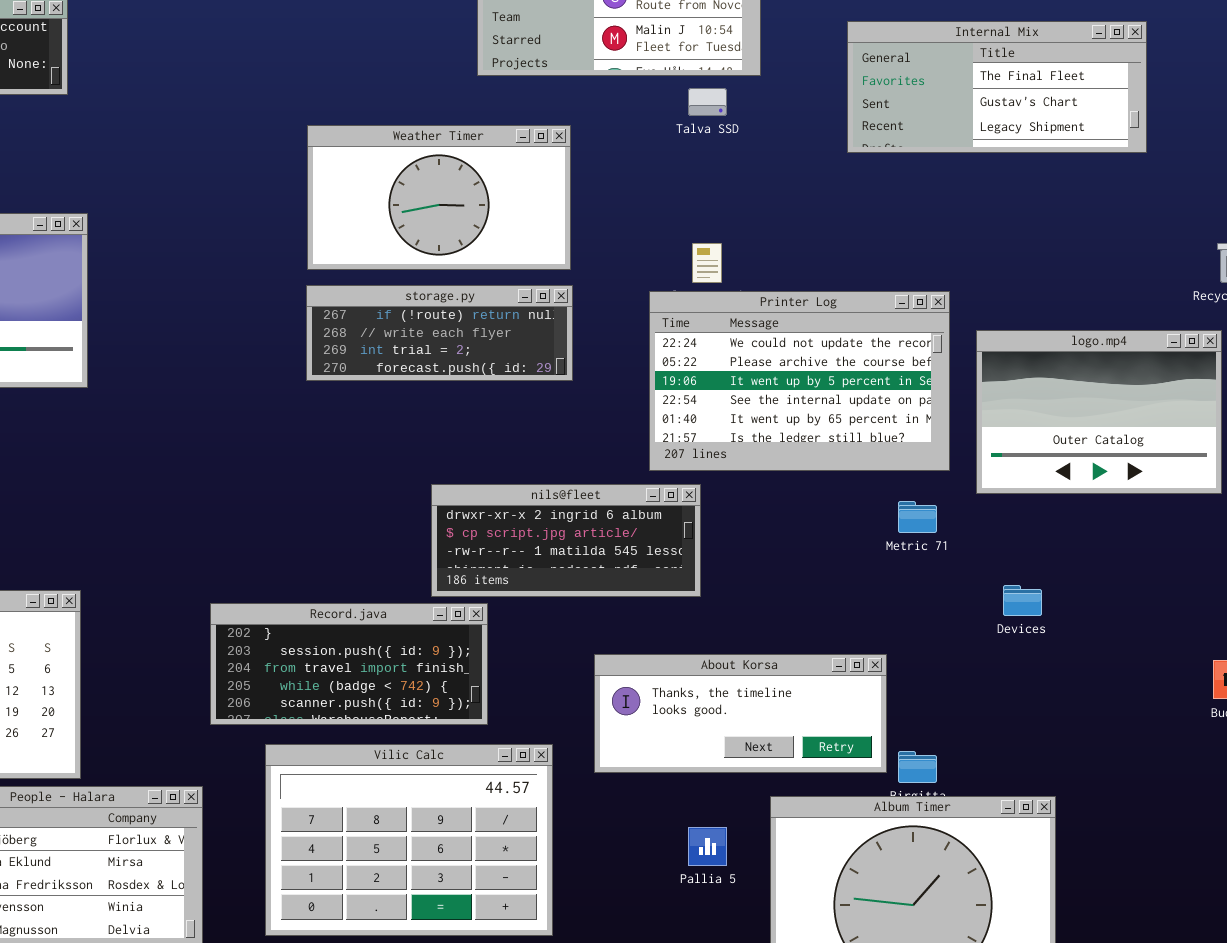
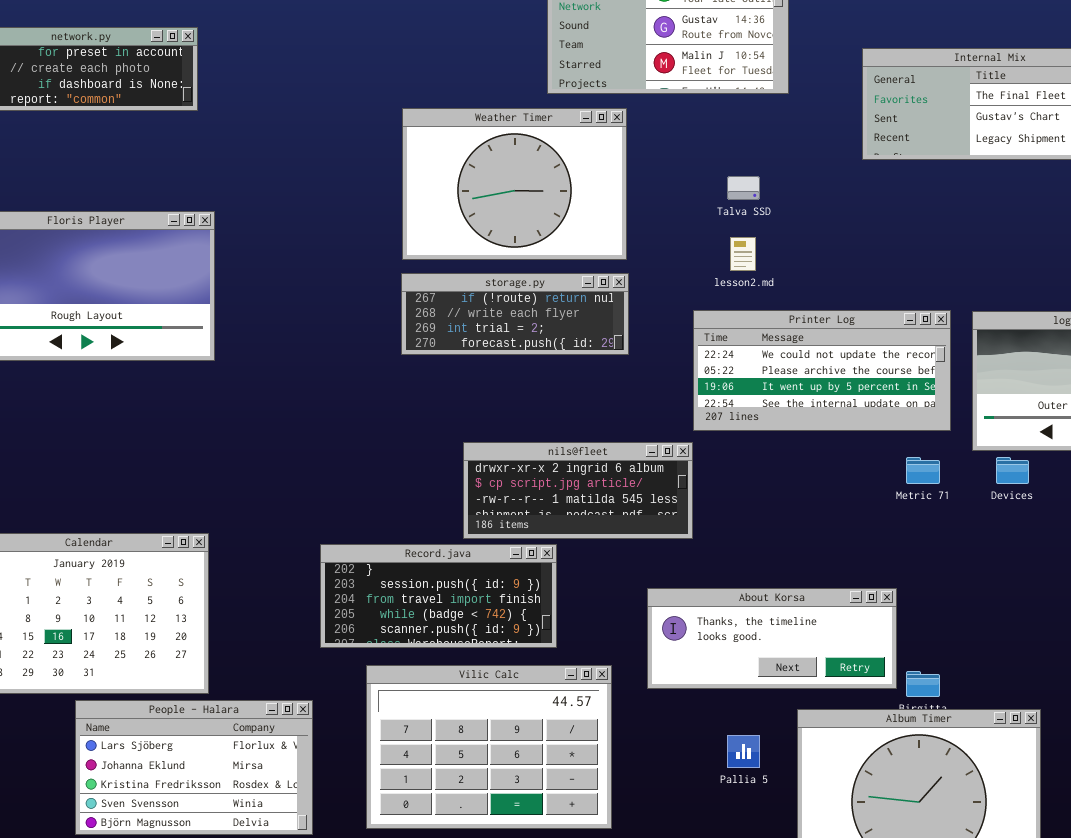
Talva SSD: [688,88,727,116] -> [727,176,760,200], moved
Weather Timer: [307,125,571,270] -> [402,108,627,260], resized
Printer Log: [649,291,950,471] -> [693,310,951,431], resized
nils@fleet: [431,484,701,597] -> [463,442,693,539], moved
Devices: [1003,585,1042,616] -> [996,457,1029,484], moved

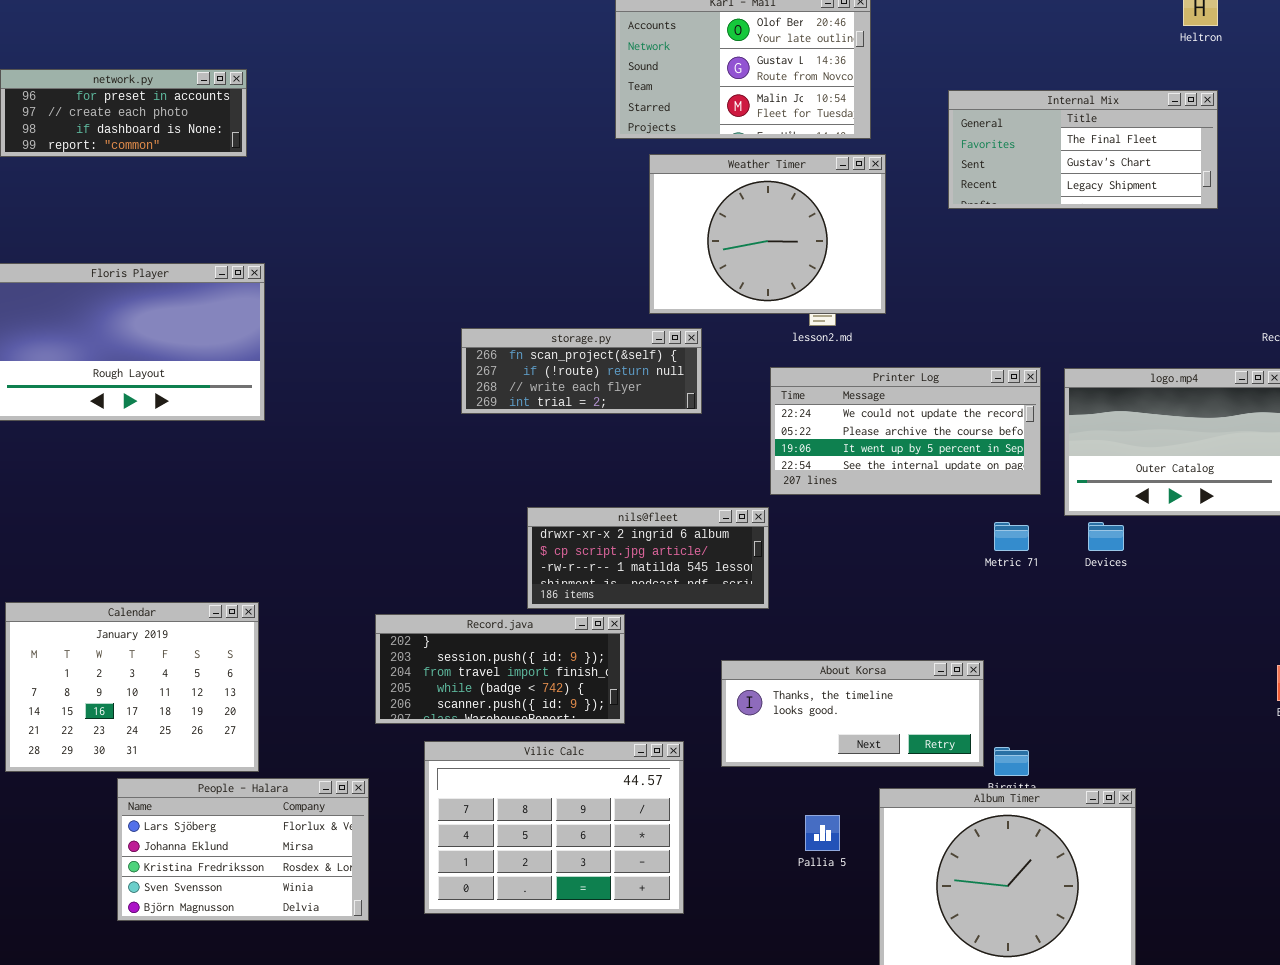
Weather Timer: [402,108,627,260] -> [649,154,886,314], moved
storage.py: [401,273,629,355] -> [461,328,702,414], scrolled up 1 row

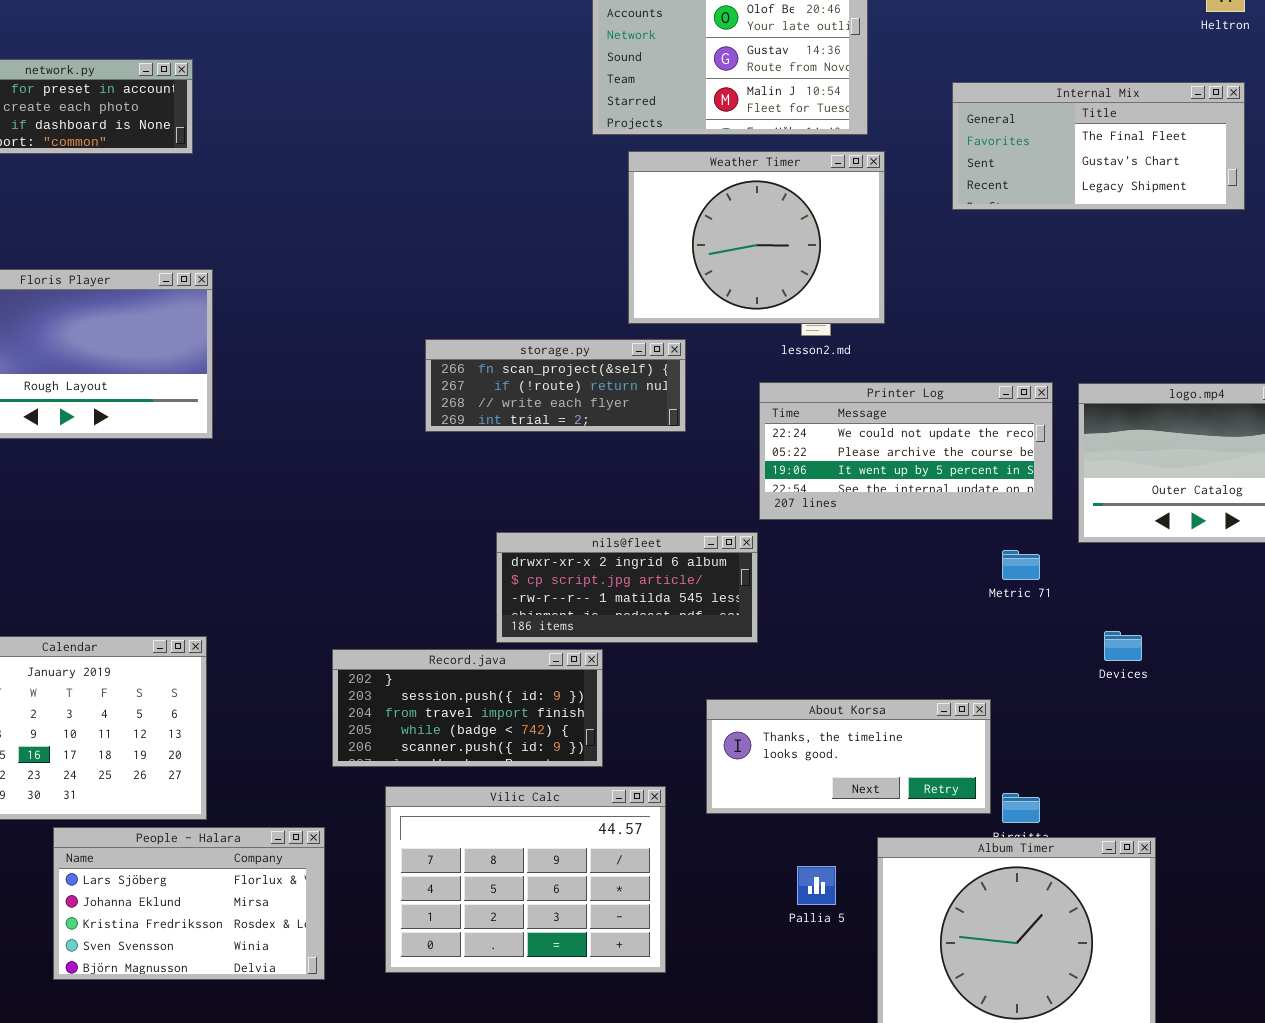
Devices: [1088,522,1124,551] -> [1104,631,1142,661], moved

